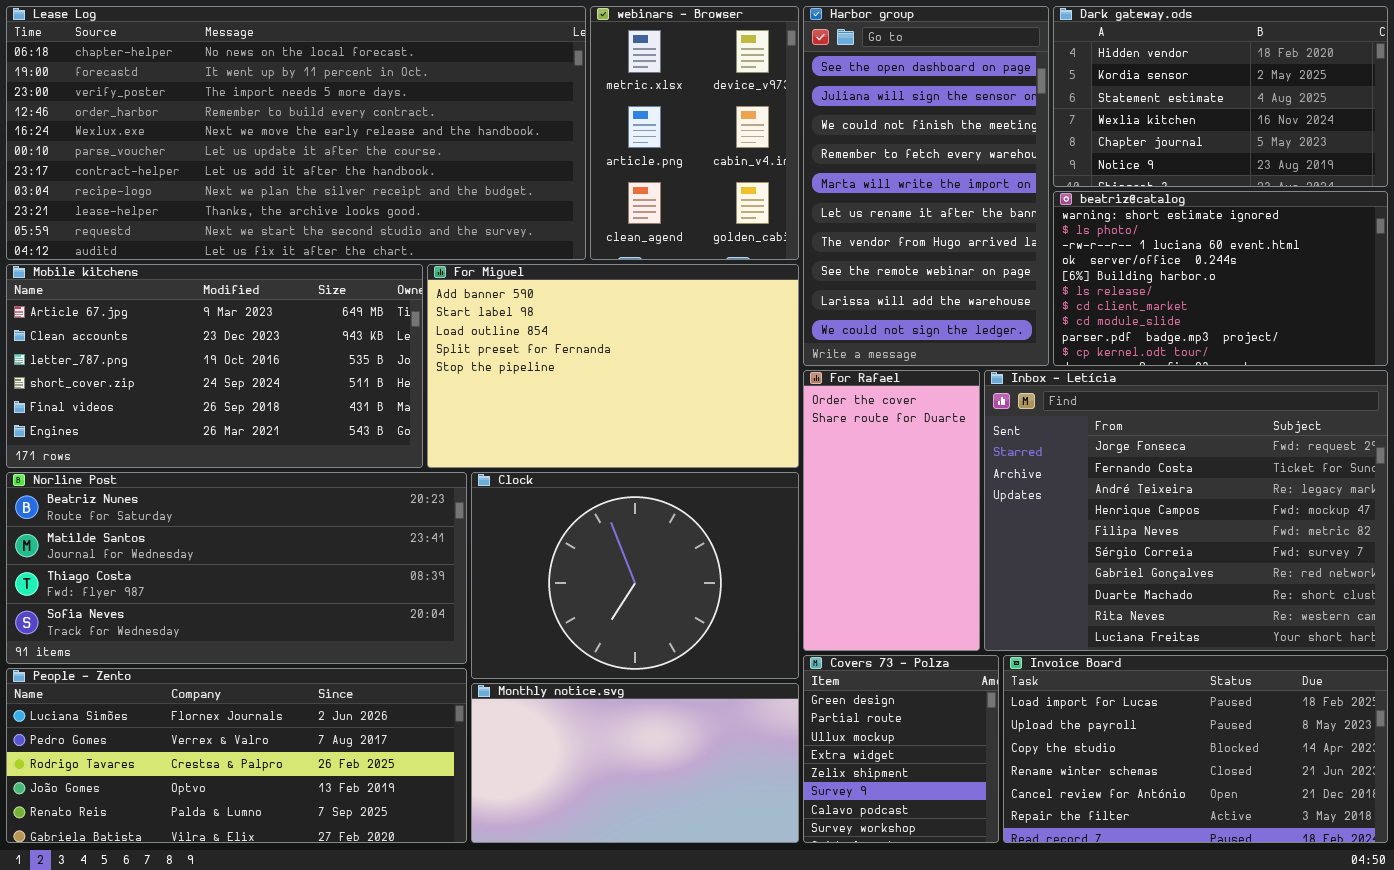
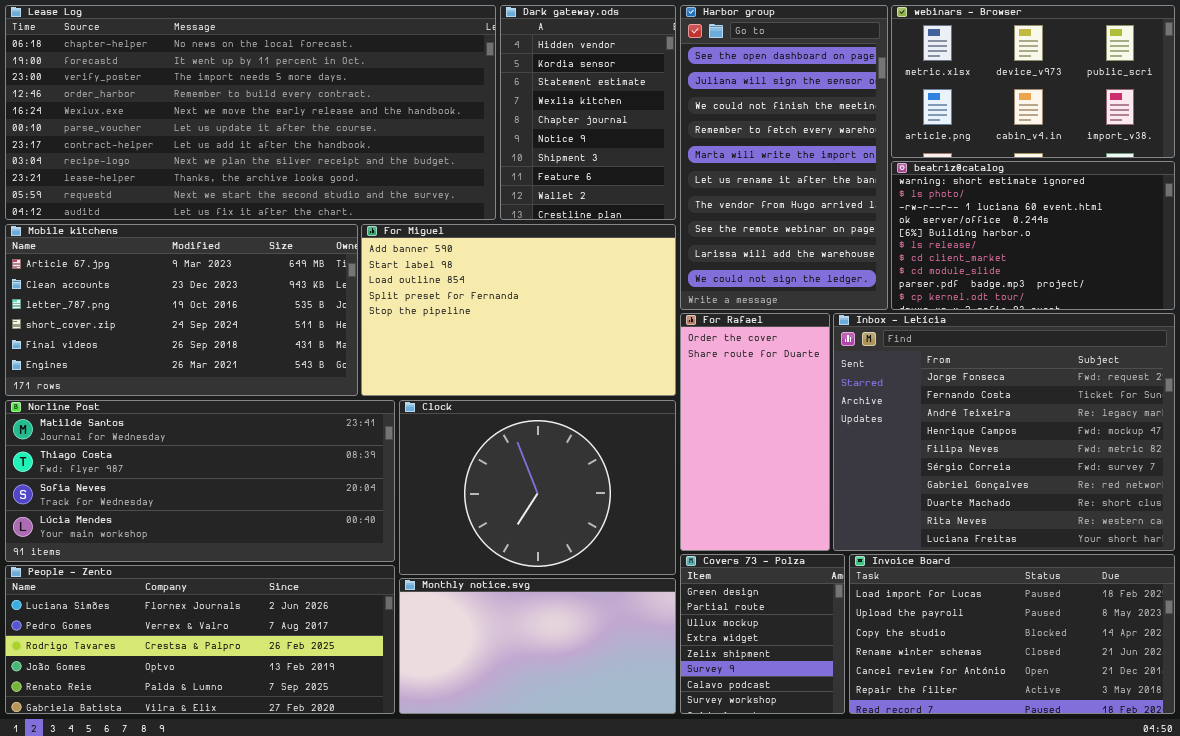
webinars - Browser: [590,6,799,260] -> [891,5,1175,158], moved, resized
Dark gateway.ods: [1053,6,1388,187] -> [500,5,676,220], moved, resized
Norline Post: [6,472,467,664] -> [5,400,395,562], scrolled down 1 row

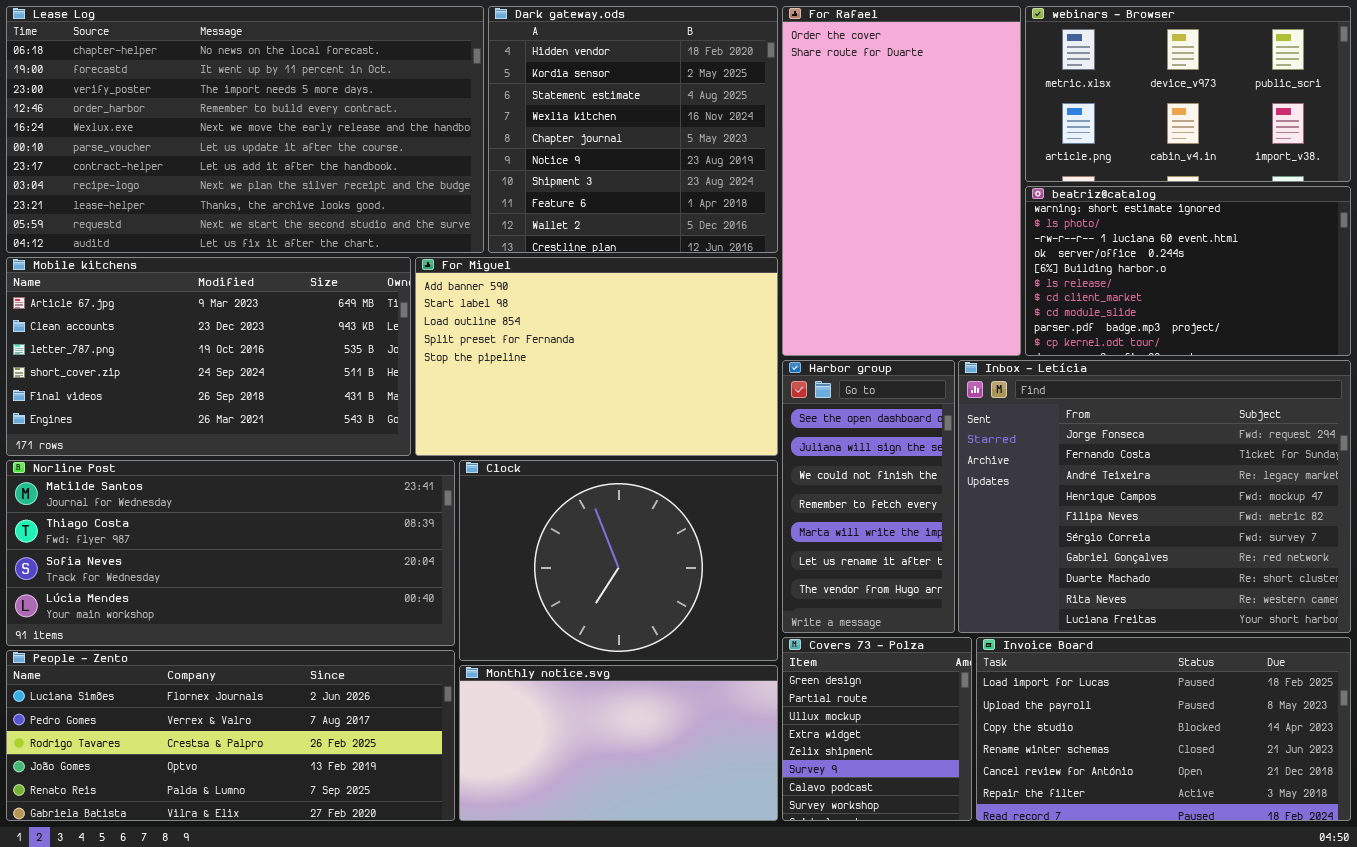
Lease Log: [5,5,496,220] -> [6,6,484,253], resized
Dark gateway.ods: [500,5,676,220] -> [488,6,778,253], resized
Harbor group: [680,5,888,310] -> [782,360,955,633], moved, resized
For Rafael: [680,313,830,551] -> [782,6,1021,356], moved, resized

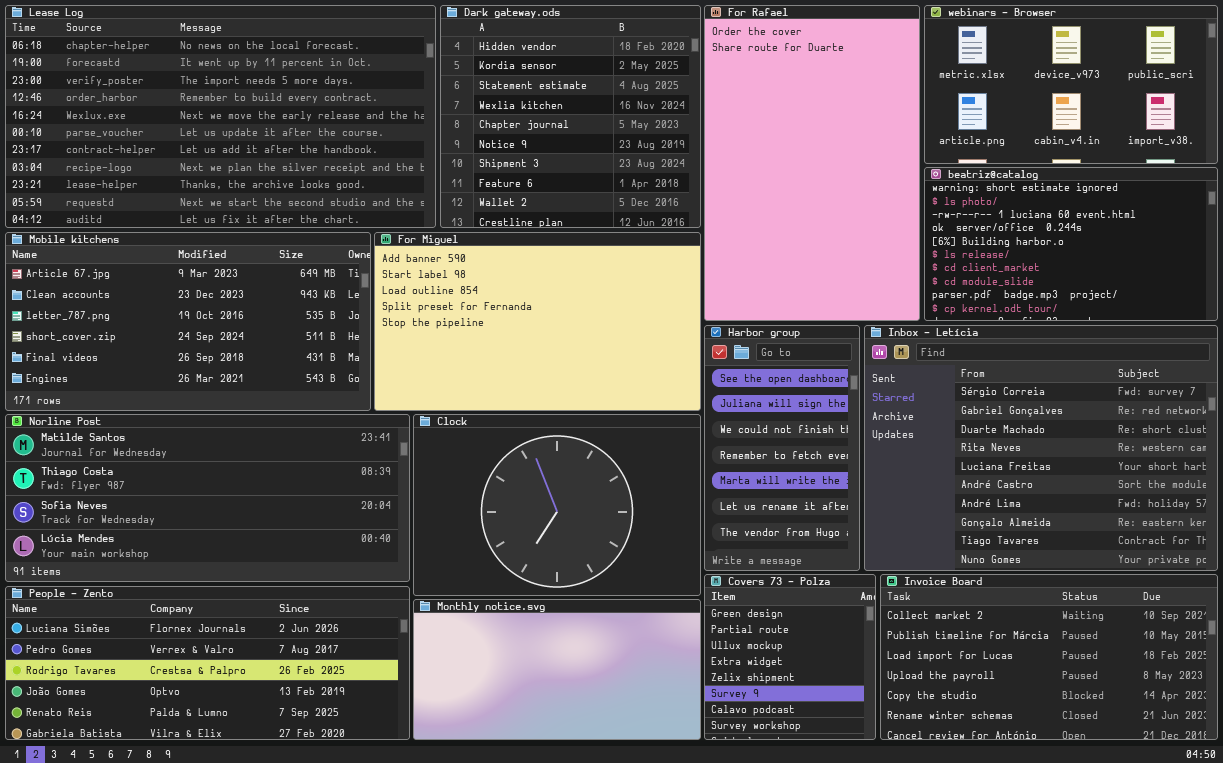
Inbox - Letícia: [958,360,1351,633] -> [864,325,1218,571], scrolled down 5 rows
Invoice Board: [976,637,1351,821] -> [880,574,1218,740], scrolled up 2 rows

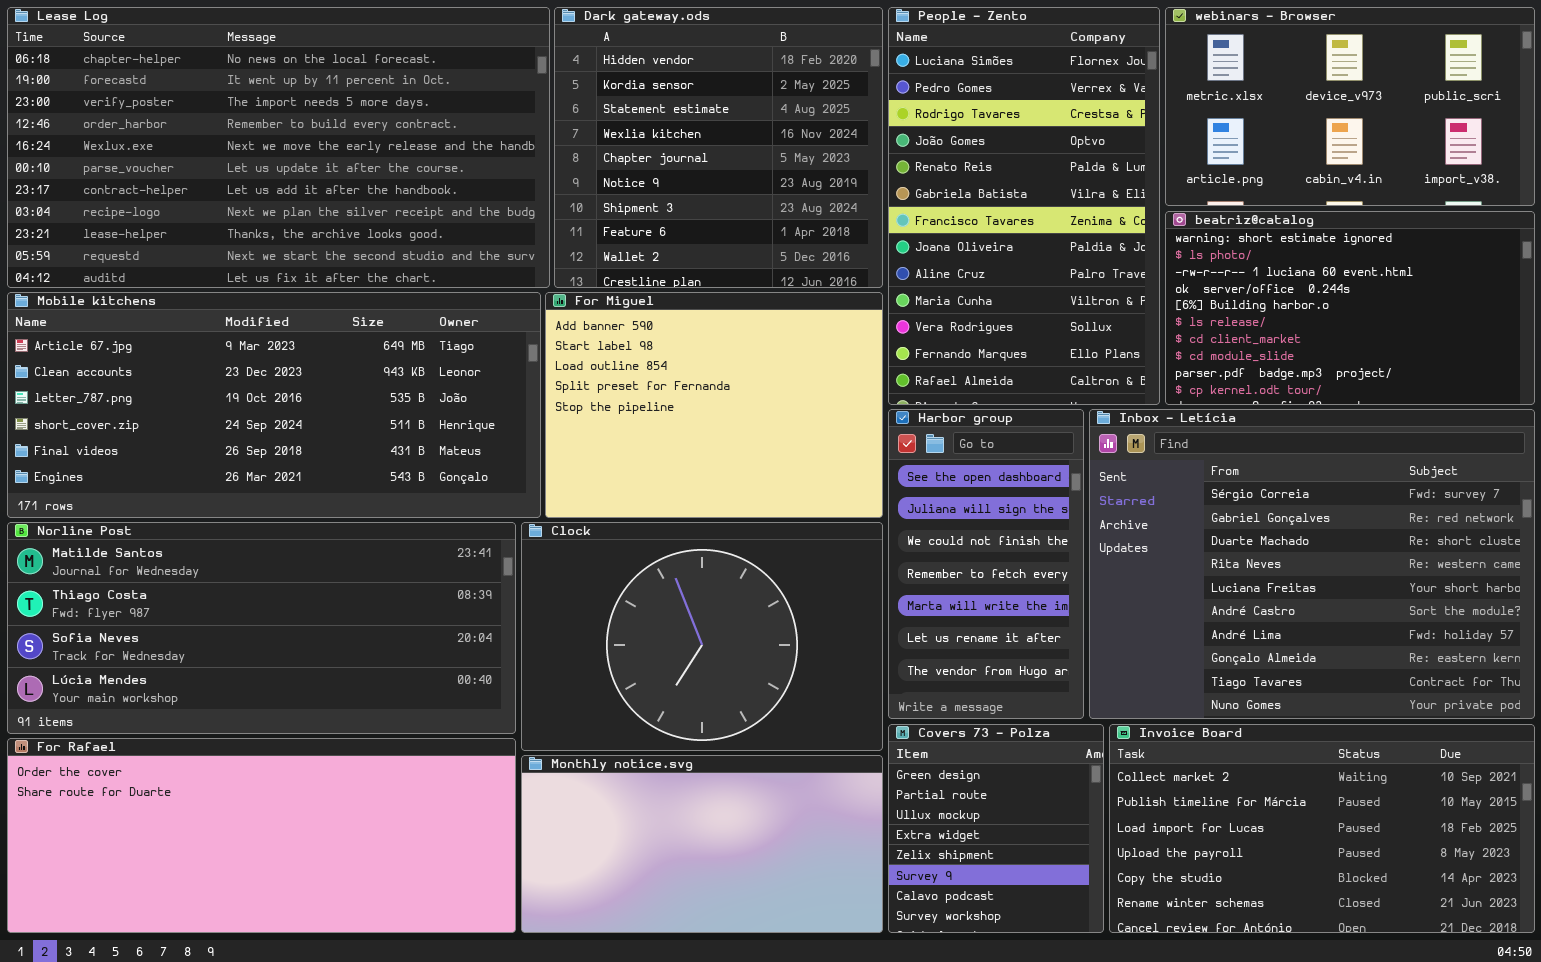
For Rafael: [704,5,920,321] -> [7,738,516,933], moved, resized
Mobile kitchens: [5,232,371,411] -> [7,292,541,518], resized
For Miguel: [374,232,701,411] -> [545,292,883,518], resized
People - Zento: [5,586,410,740] -> [888,7,1160,405], moved, resized

